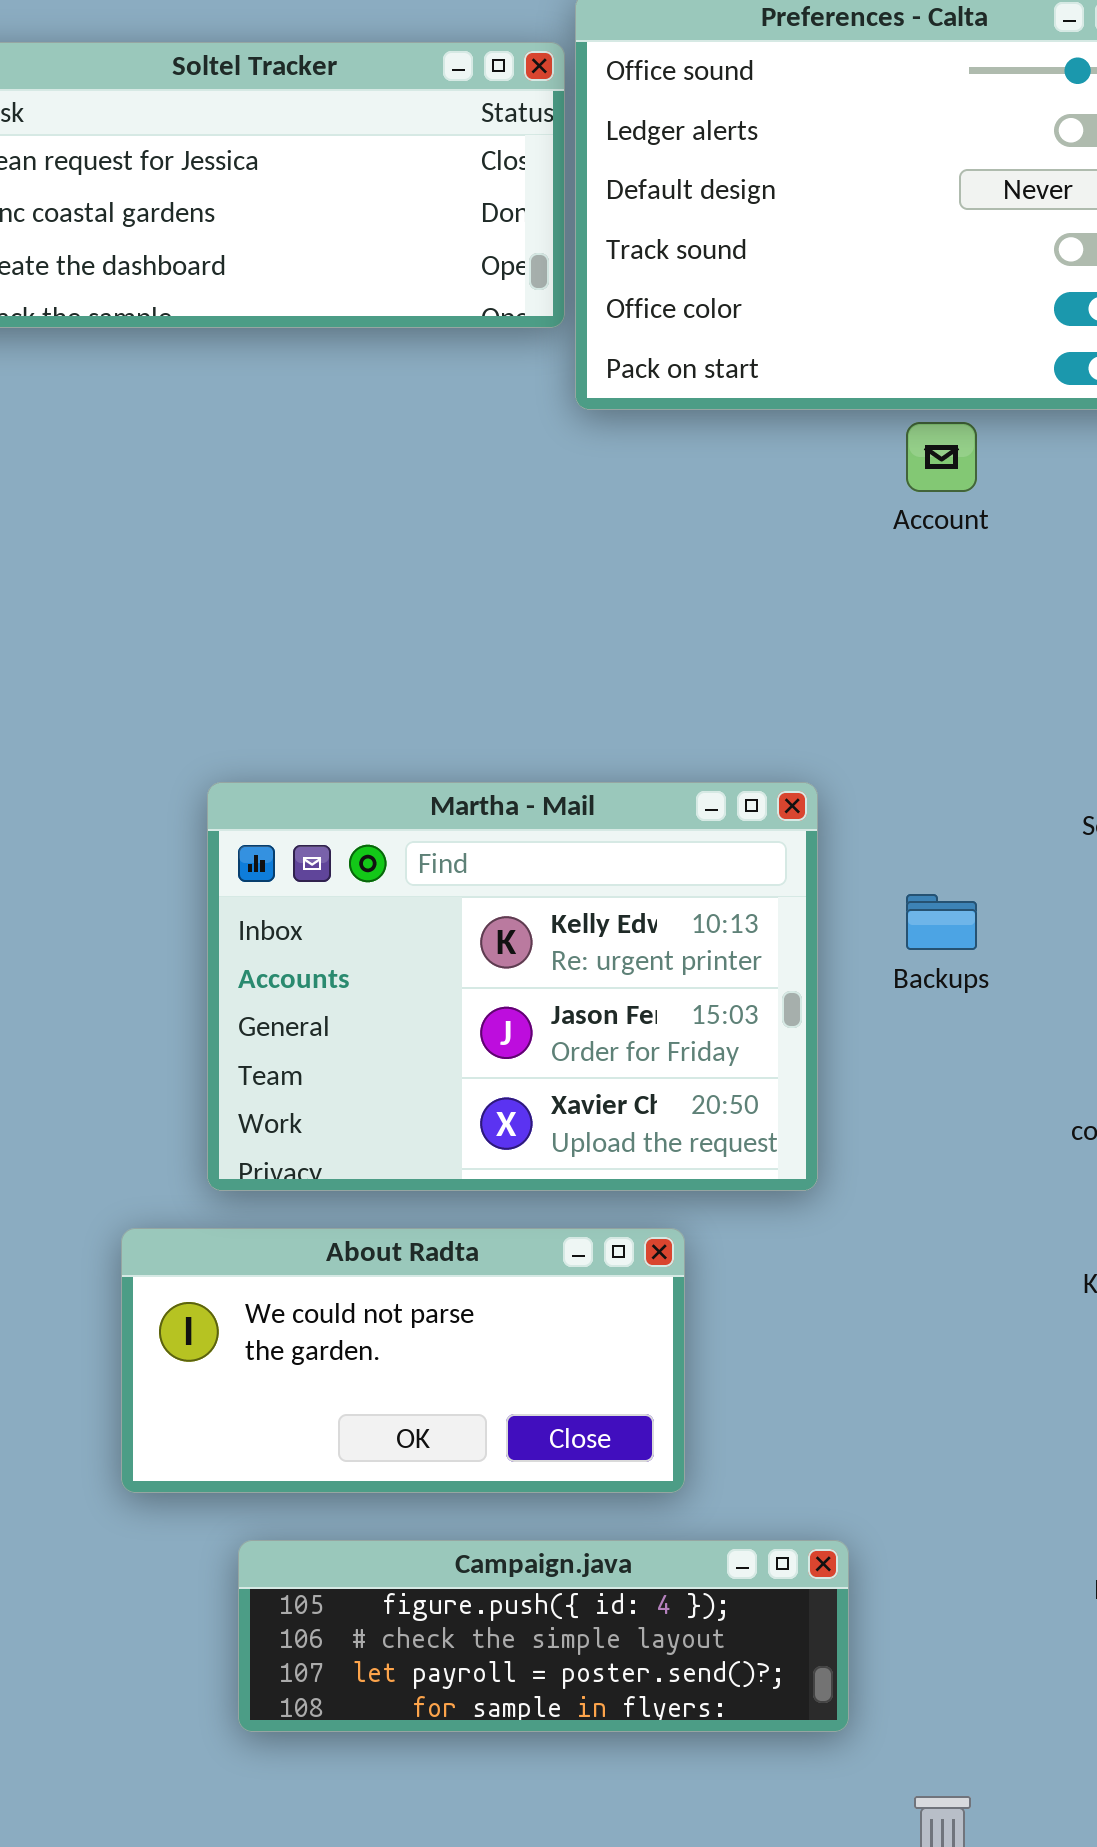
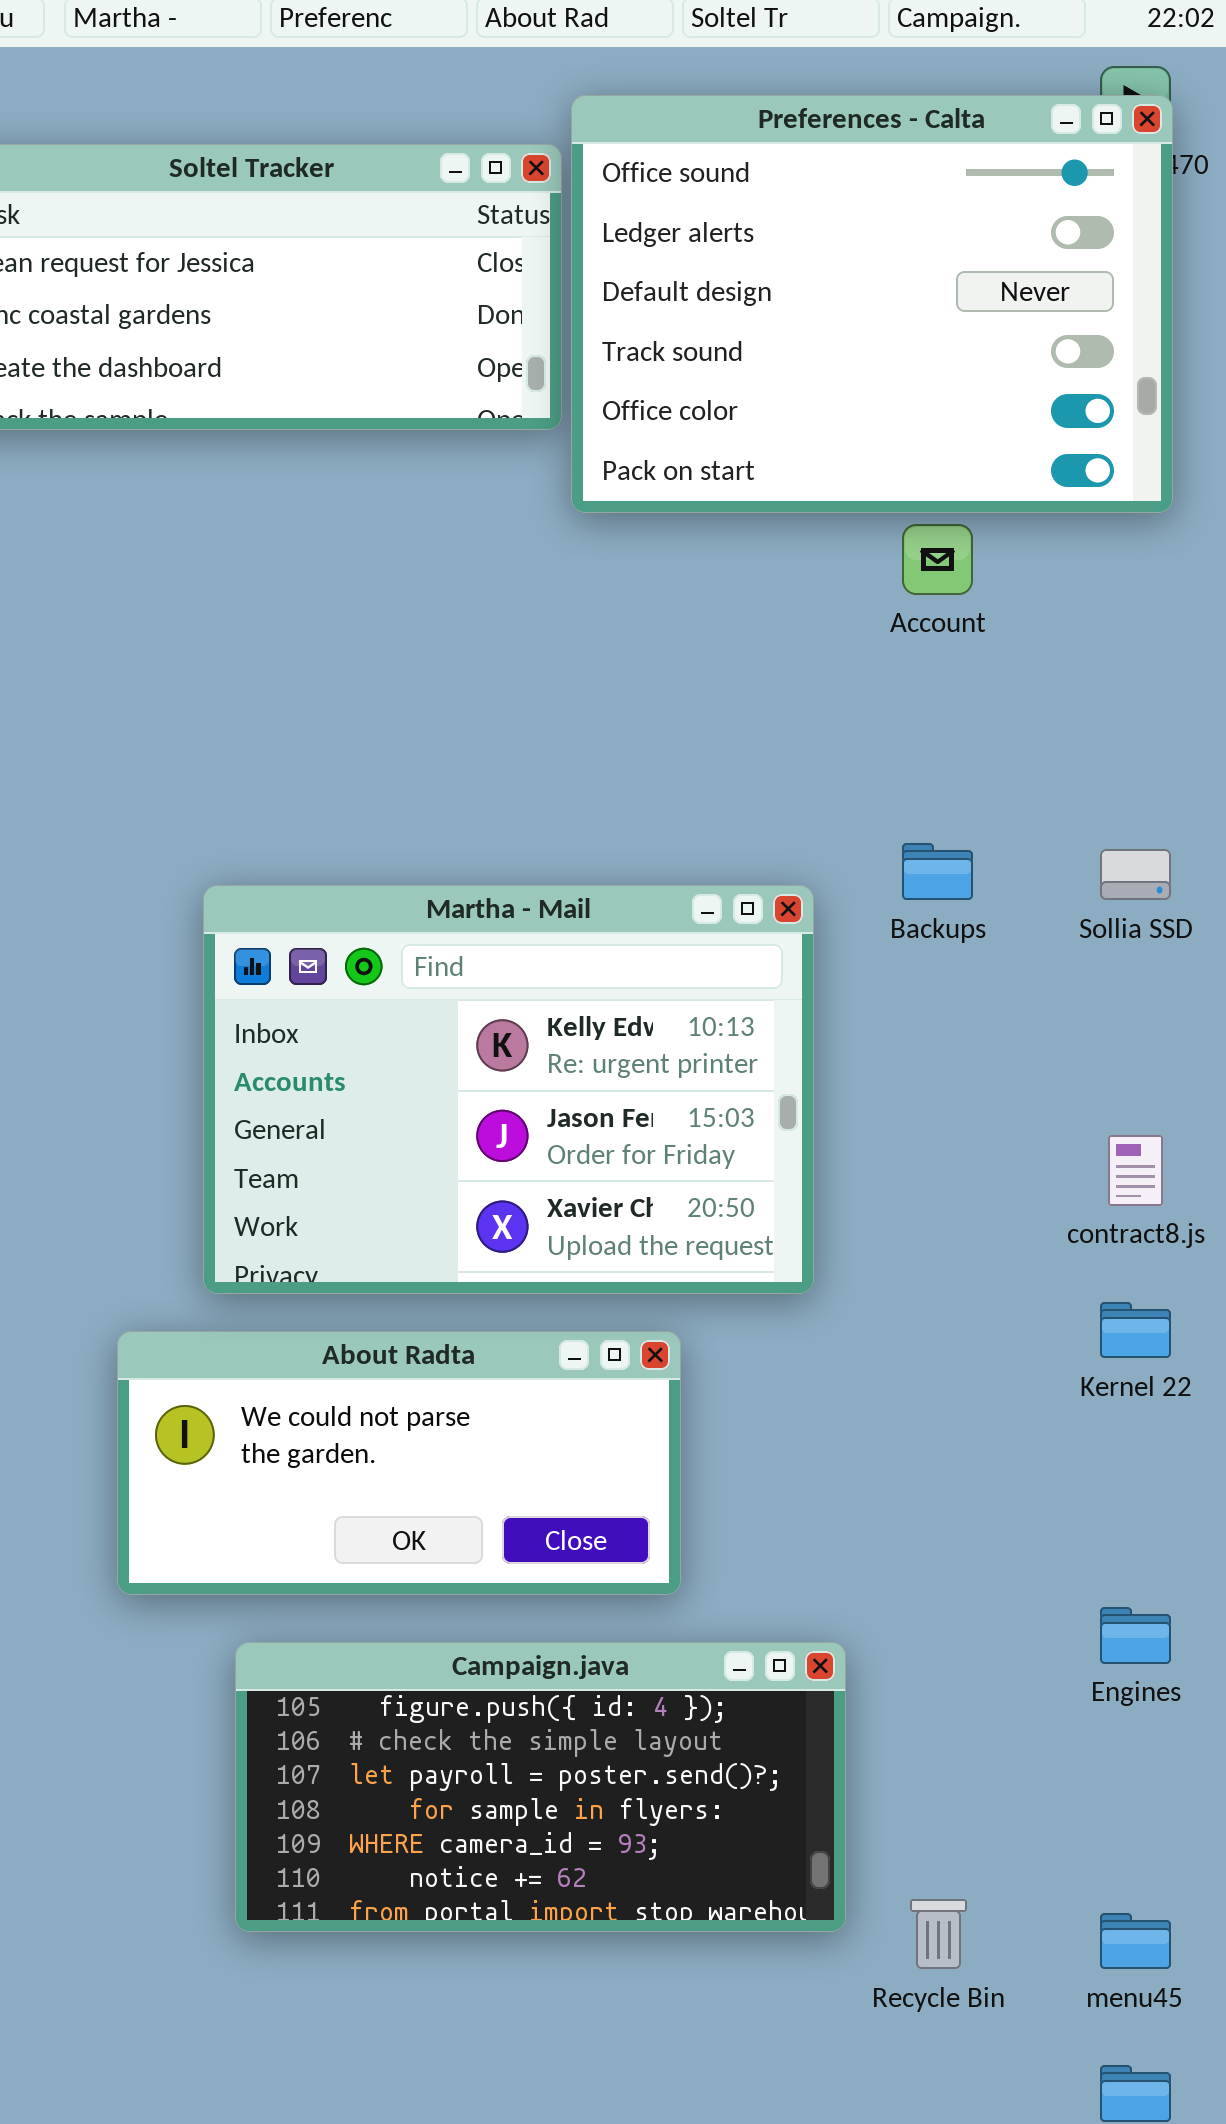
Backups: [906,894,977,950] -> [902,843,973,900], moved
Campaign.java: [238,1540,849,1732] -> [235,1642,846,1932], resized

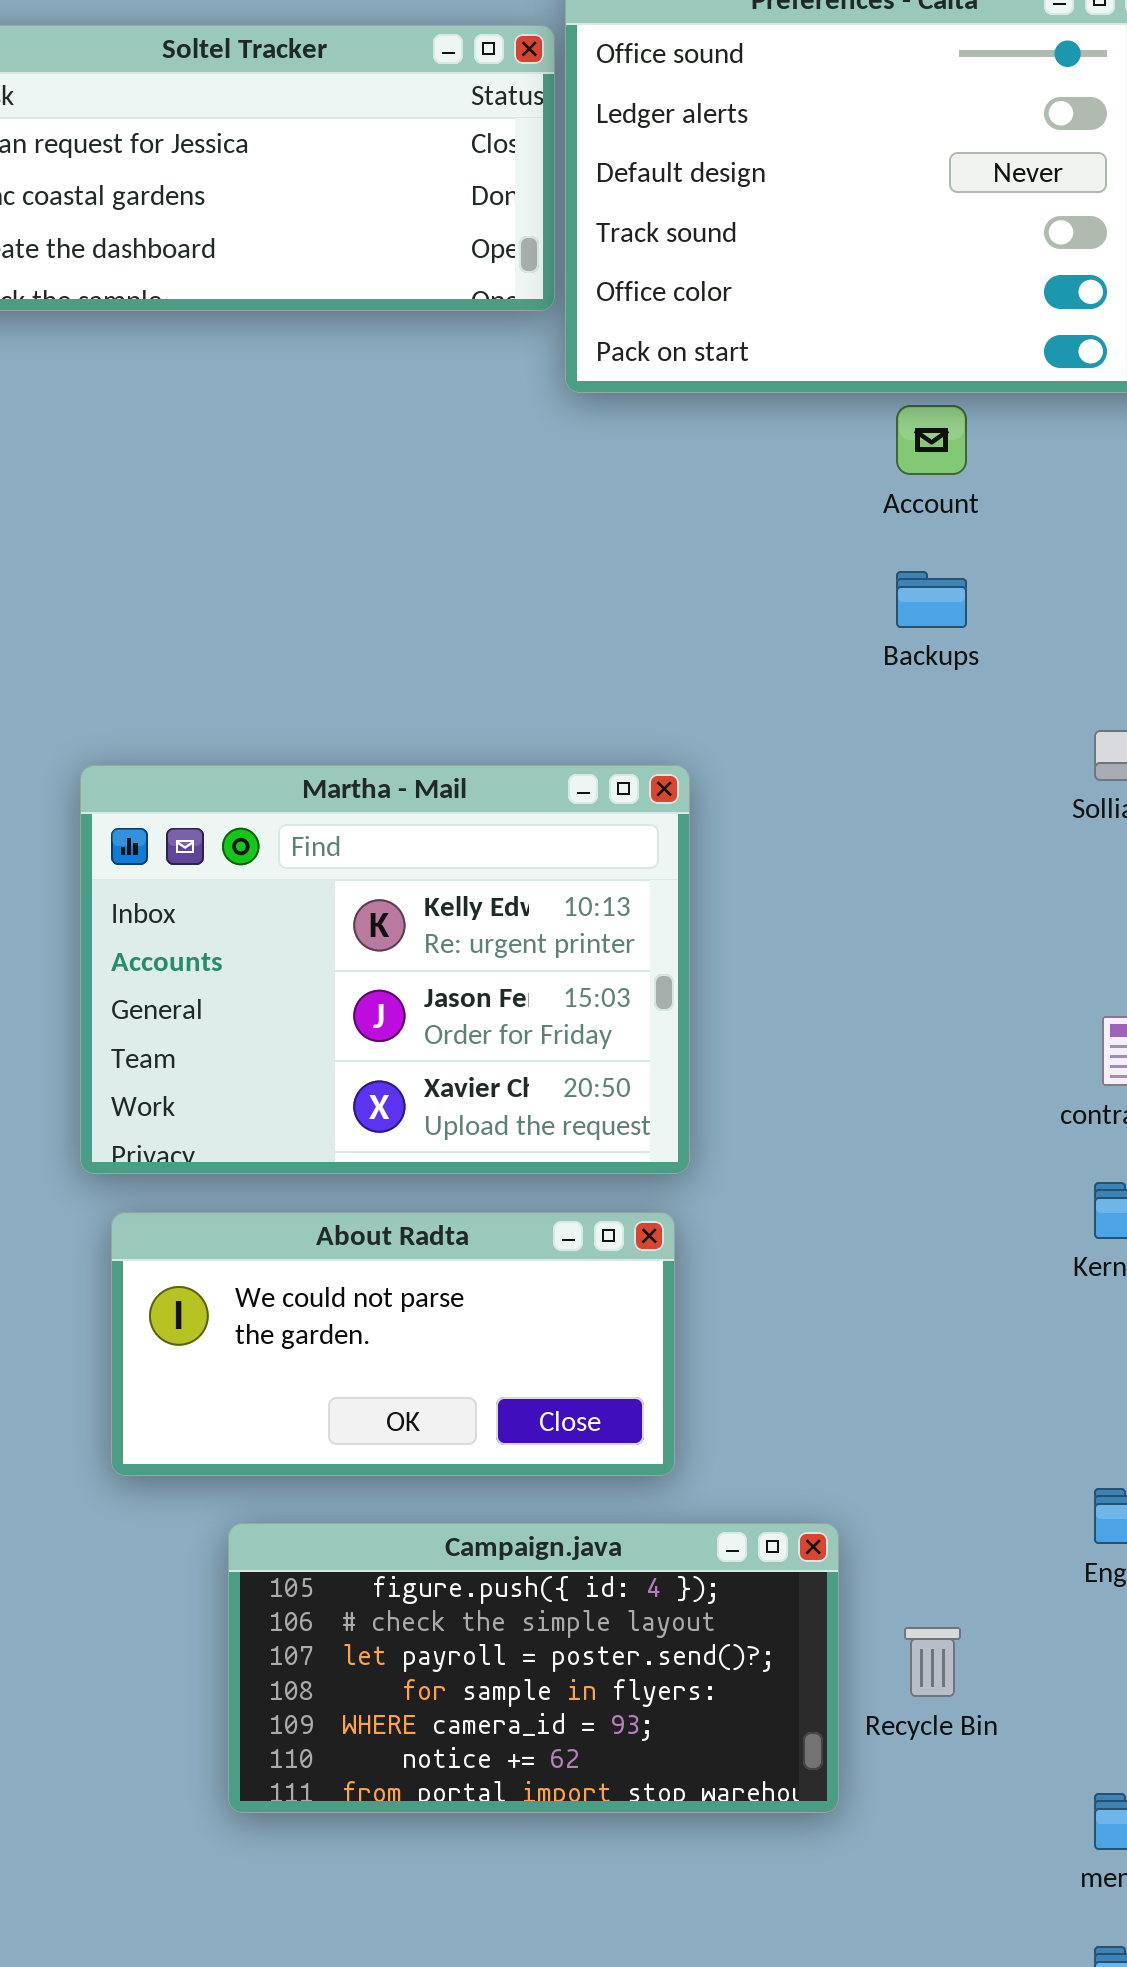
Backups: [902,843,973,900] -> [896,571,967,628], moved
Martha - Mail: [203,885,814,1294] -> [80,765,690,1174], moved
Recycle Bin: [910,1899,967,1969] -> [904,1627,961,1697], moved

